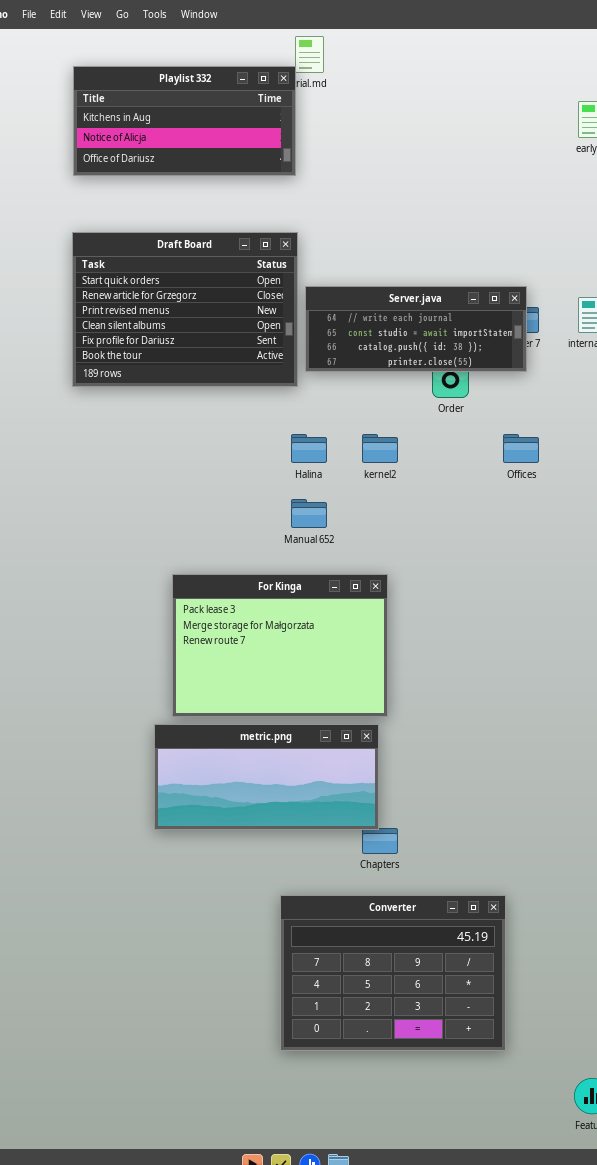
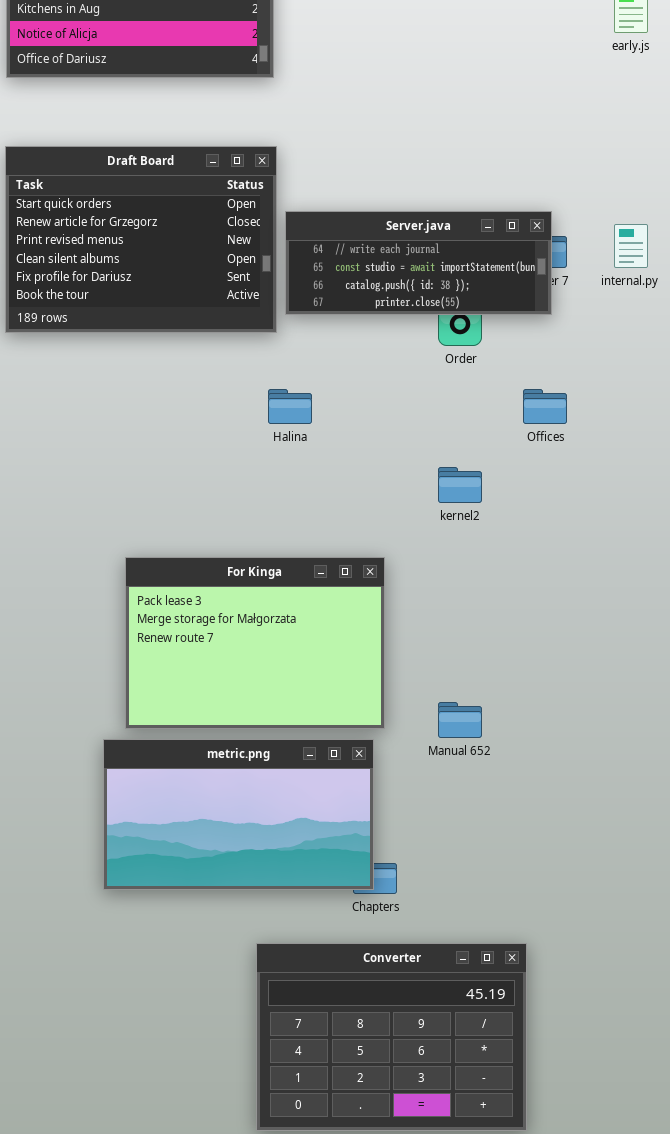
kernel2: [362,434,398,463] -> [438,467,482,503], moved
Manual 652: [291,499,327,528] -> [438,702,482,738], moved
metric.png: [154,724,379,830] -> [103,739,374,890], resized

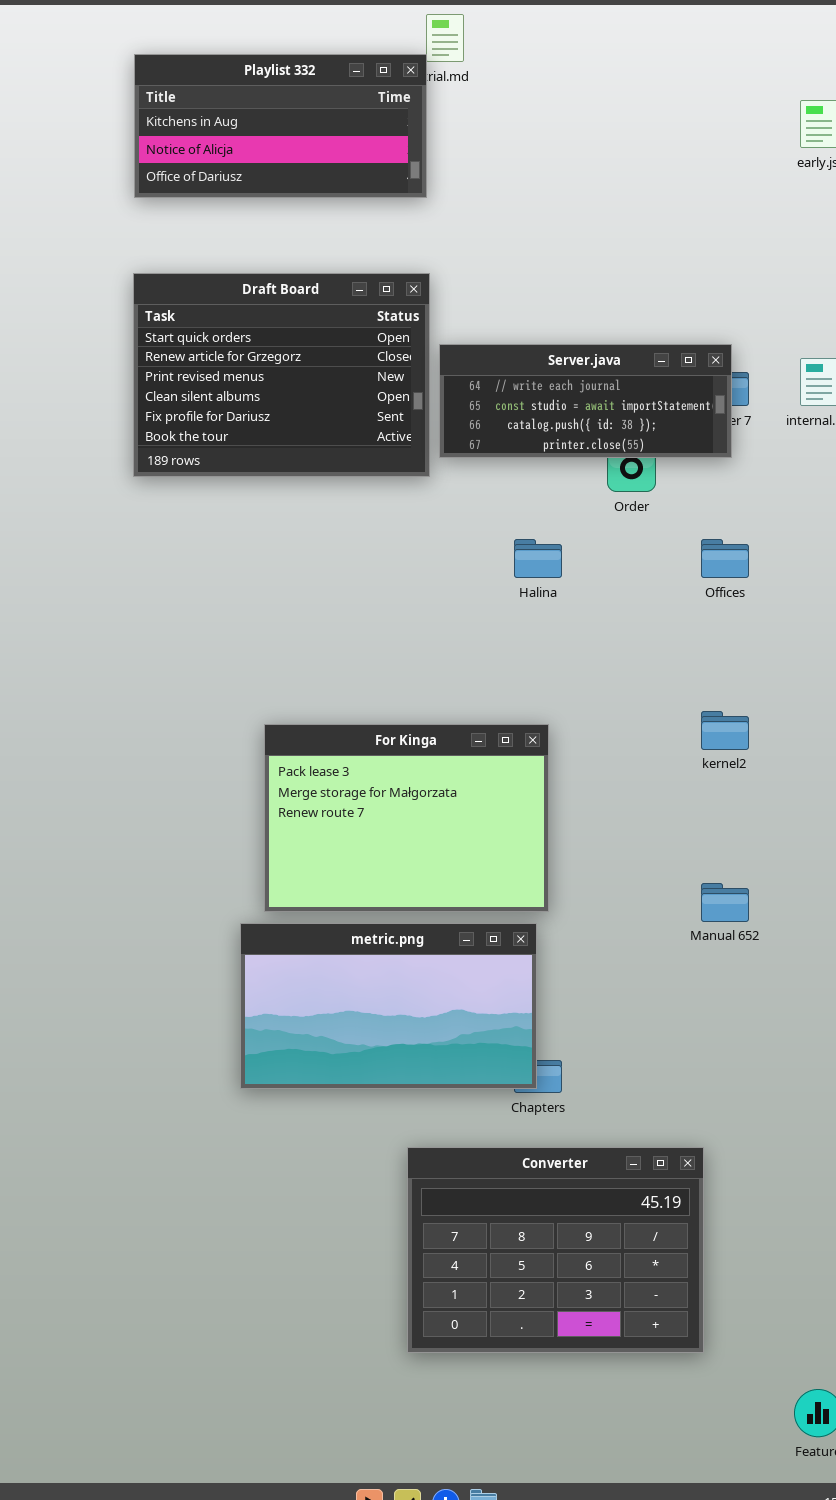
Halina: [268,389,312,424] -> [514,539,562,578], moved
kernel2: [438,467,482,503] -> [701,711,749,750], moved
Manual 652: [438,702,482,738] -> [701,883,749,922], moved

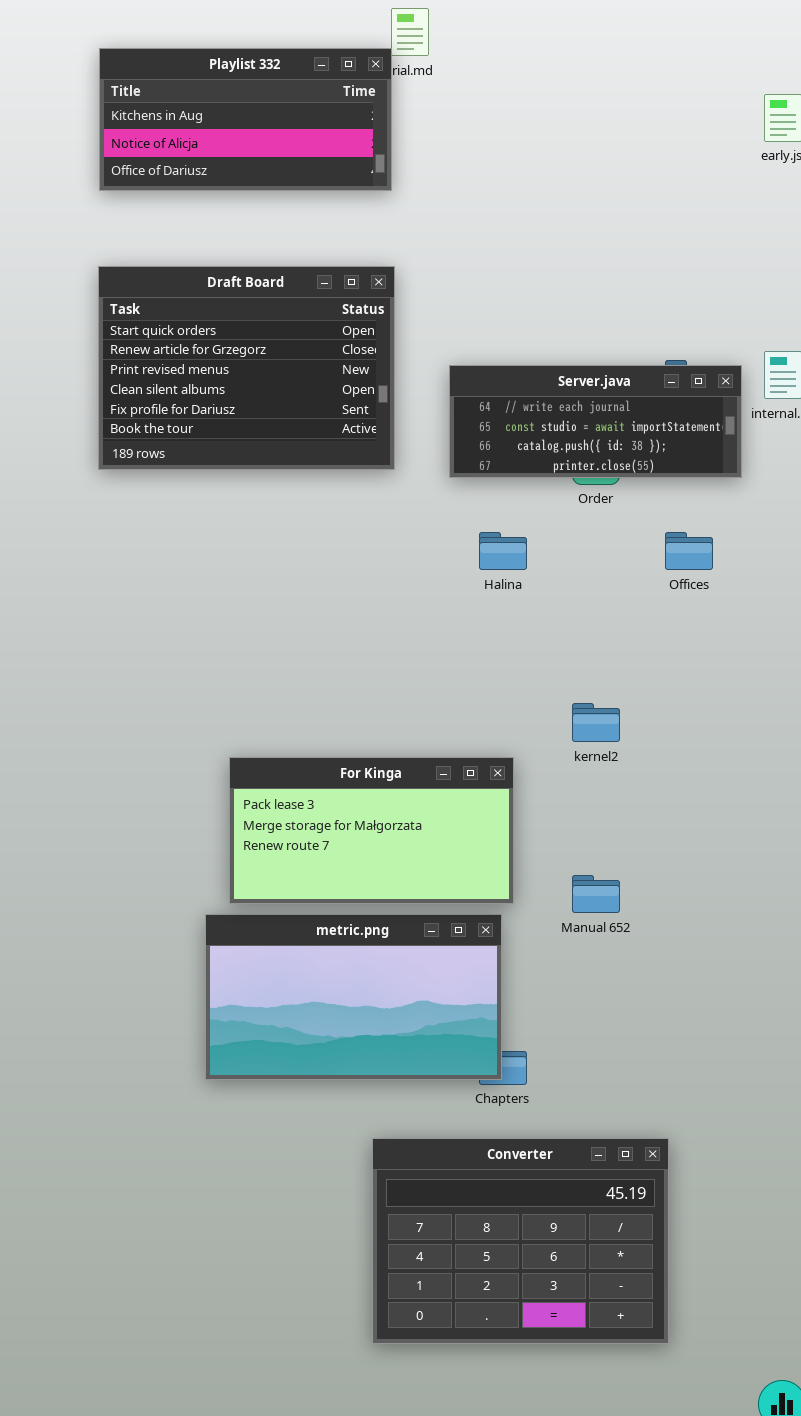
Server.java: [439,344,732,458] -> [449,365,742,478], moved
kernel2: [701,711,749,750] -> [572,703,620,742], moved
For Kinga: [264,724,549,912] -> [229,757,514,904], resized
Manual 652: [701,883,749,922] -> [572,875,620,913], moved

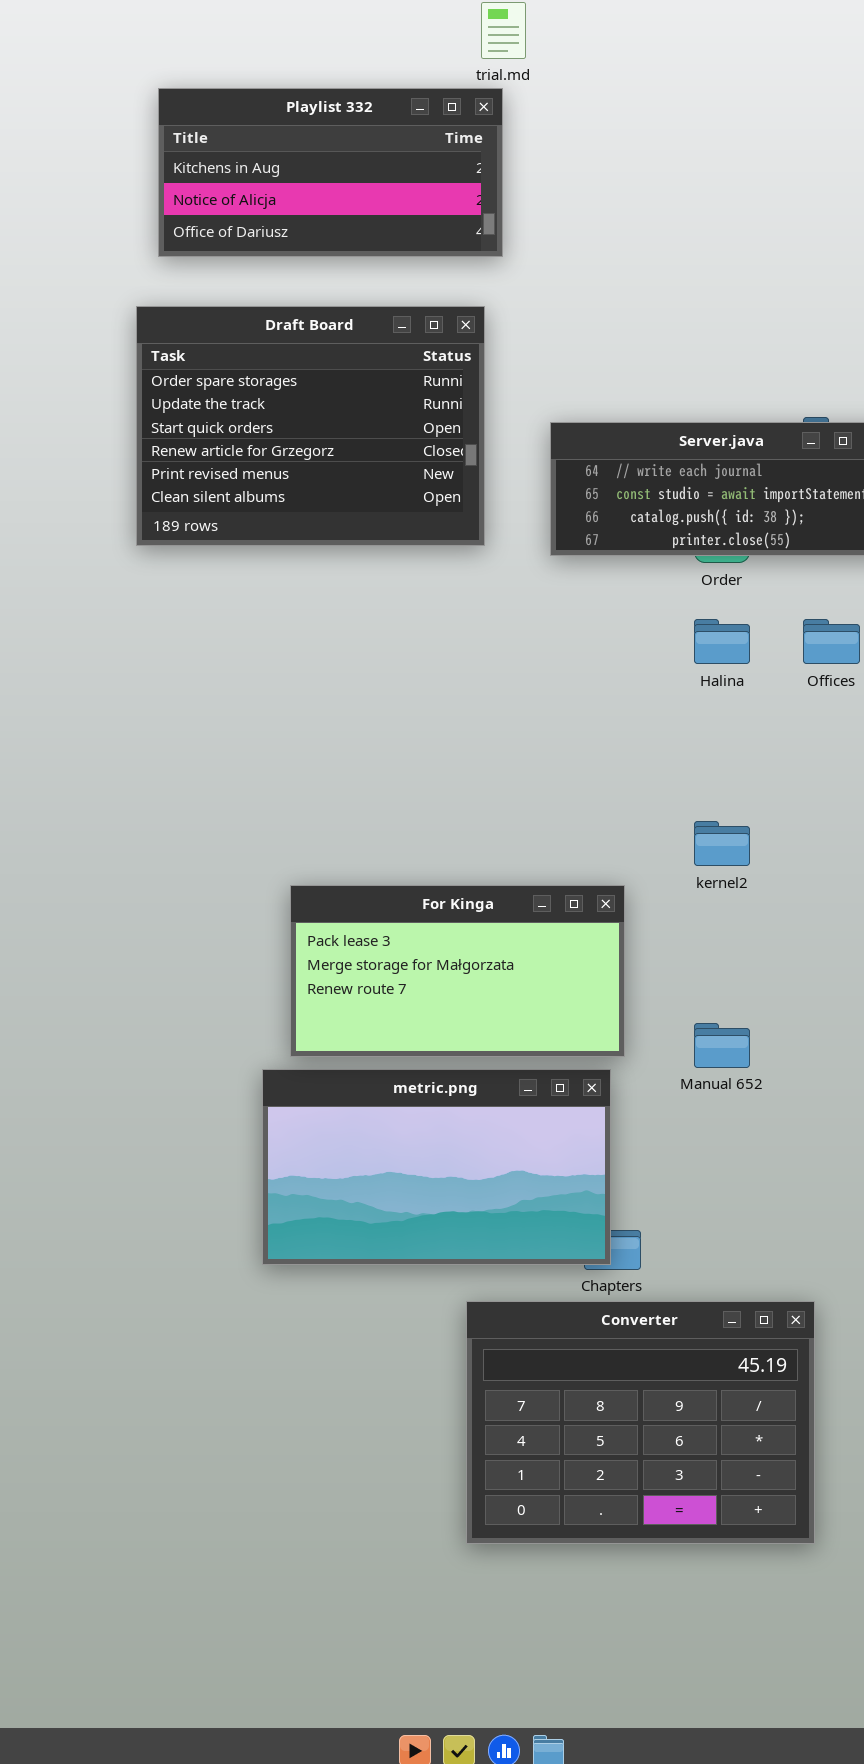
Playlist 332: [99,48,392,191] -> [158,88,503,257], moved
Draft Board: [98,266,395,470] -> [136,306,485,546], scrolled up 2 rows
Halina: [479,532,527,570] -> [694,619,750,664], moved
Converter: [372,1138,669,1344] -> [466,1301,815,1544], moved

